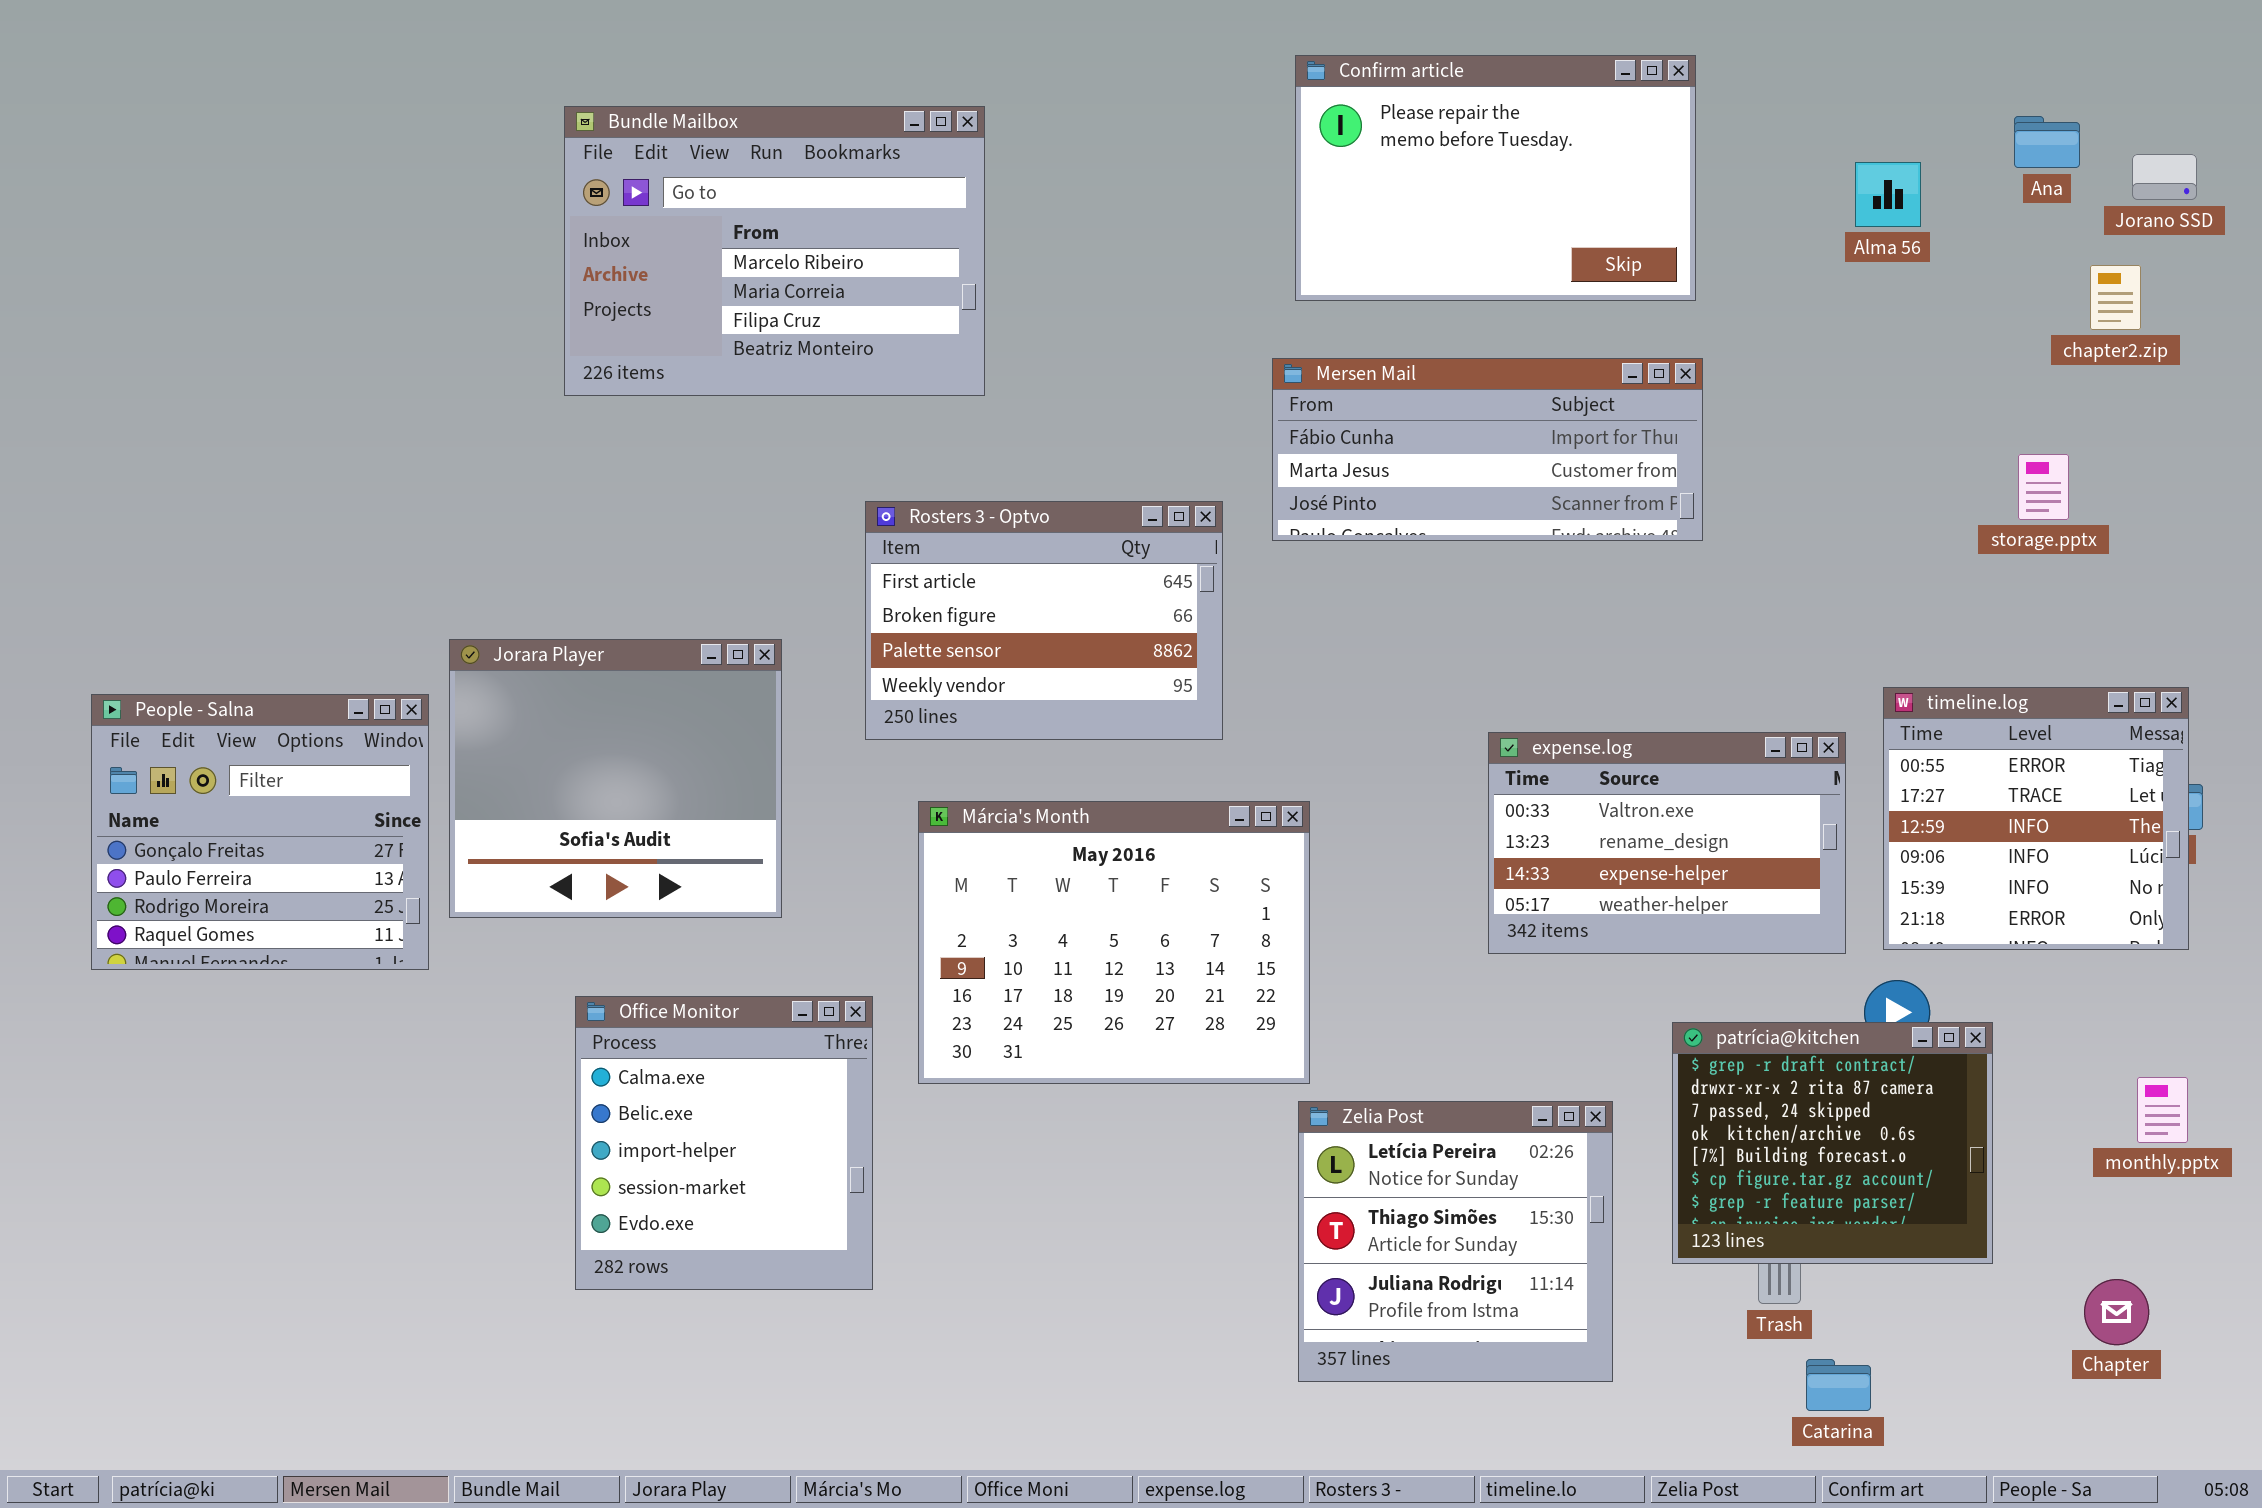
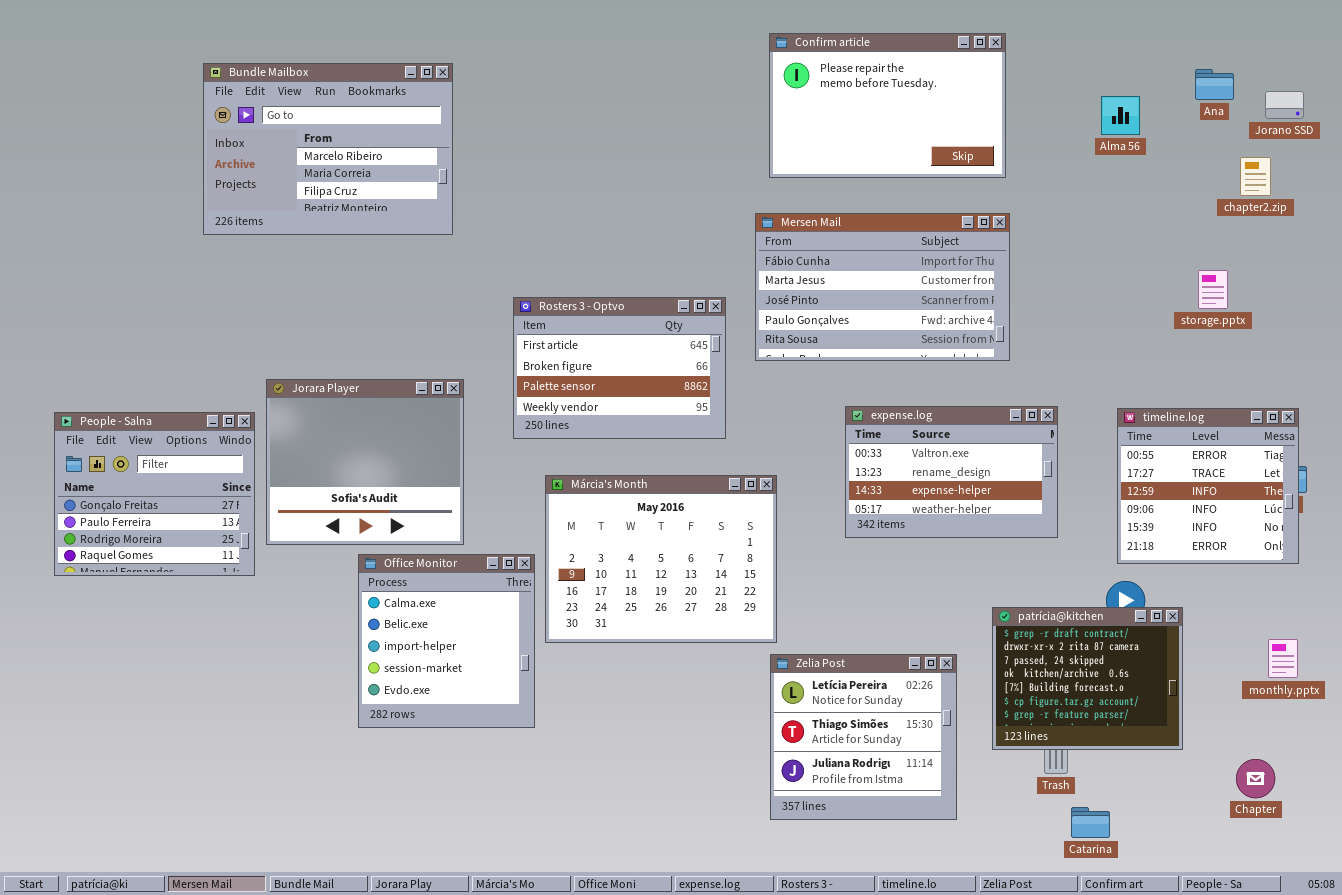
Bundle Mailbox: [564,106,985,396] -> [203,63,453,235], moved
Mersen Mail: [1272,358,1703,541] -> [755,213,1010,361], resized
expense.log: [1488,732,1846,954] -> [845,406,1058,538], moved
Office Monitor: [575,996,873,1290] -> [358,554,535,728], moved

